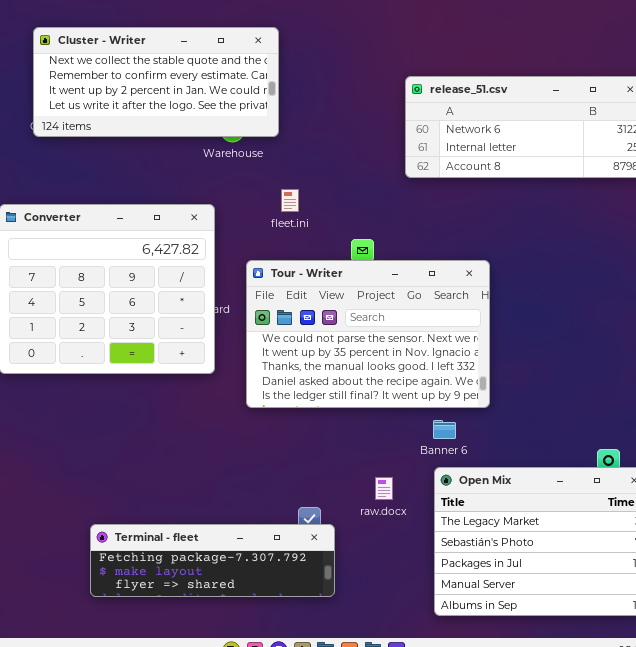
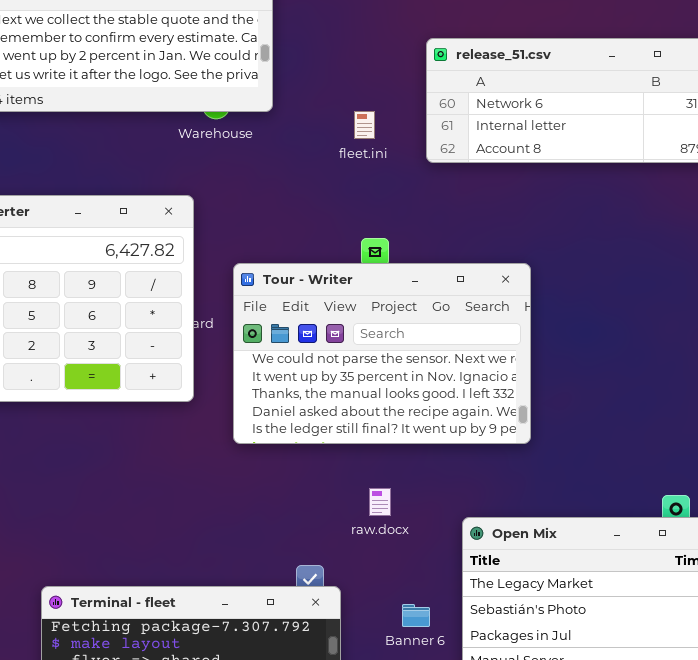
fleet.ini: [281,189,299,212] -> [354,111,375,139], moved
Banner 6: [433,420,456,439] -> [402,604,430,627], moved
raw.docx: [375,477,393,500] -> [369,488,391,516], moved

